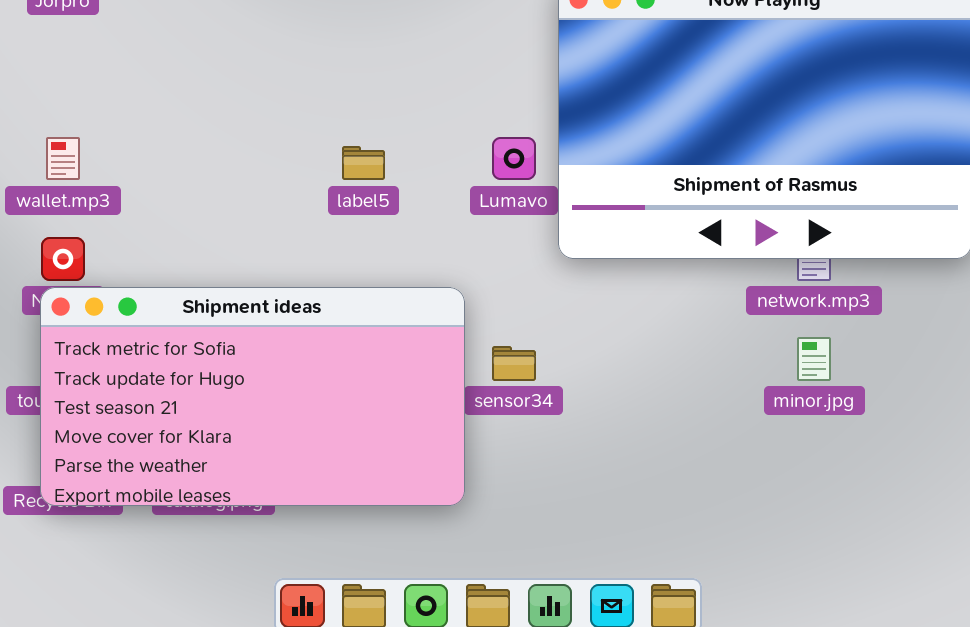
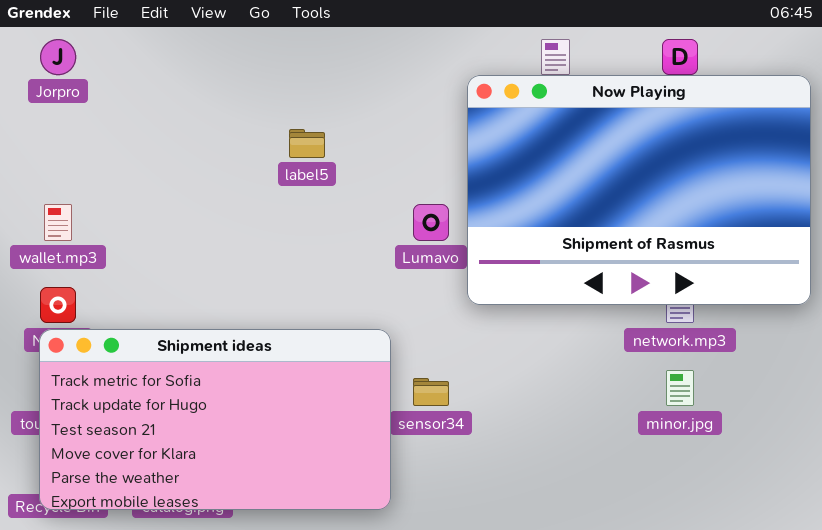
label5: [342,146,385,180] -> [289,129,325,158], moved

